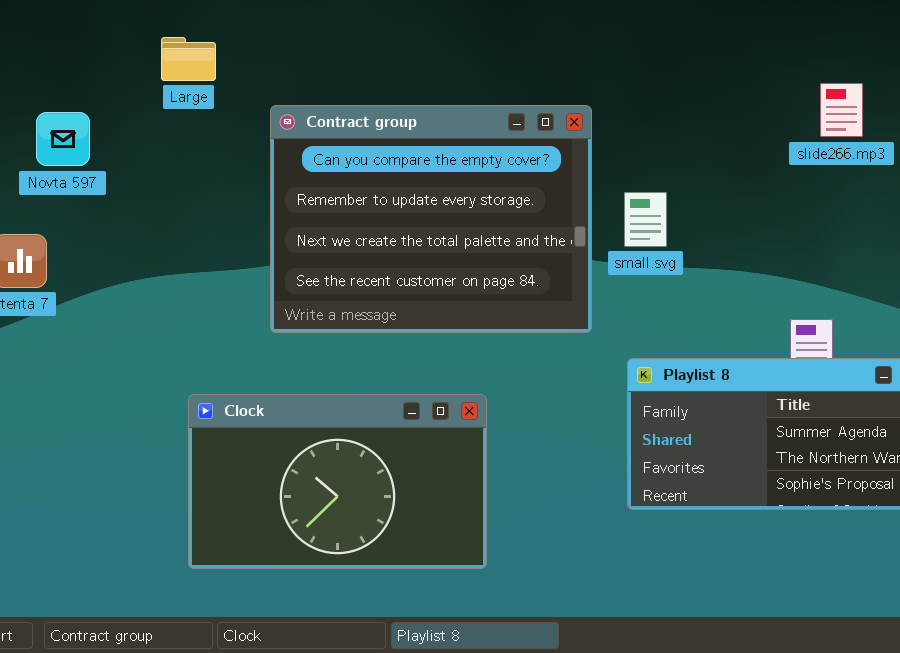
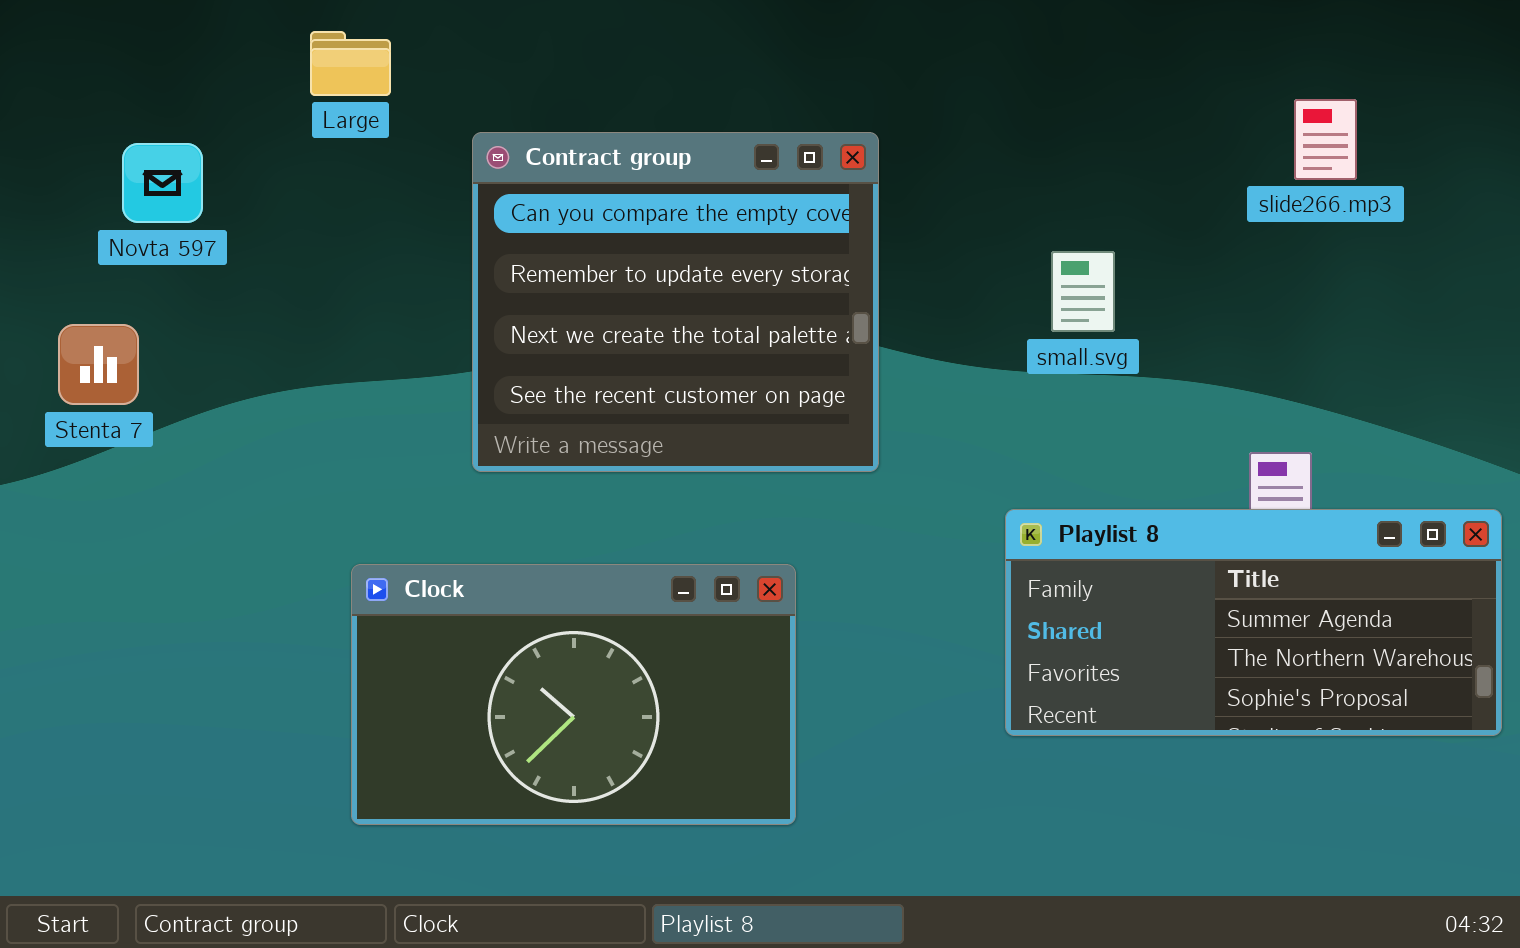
Contract group: [270,105,592,333] -> [472,132,879,472], resized
small.svg: [624,192,667,247] -> [1051,251,1115,332], moved

